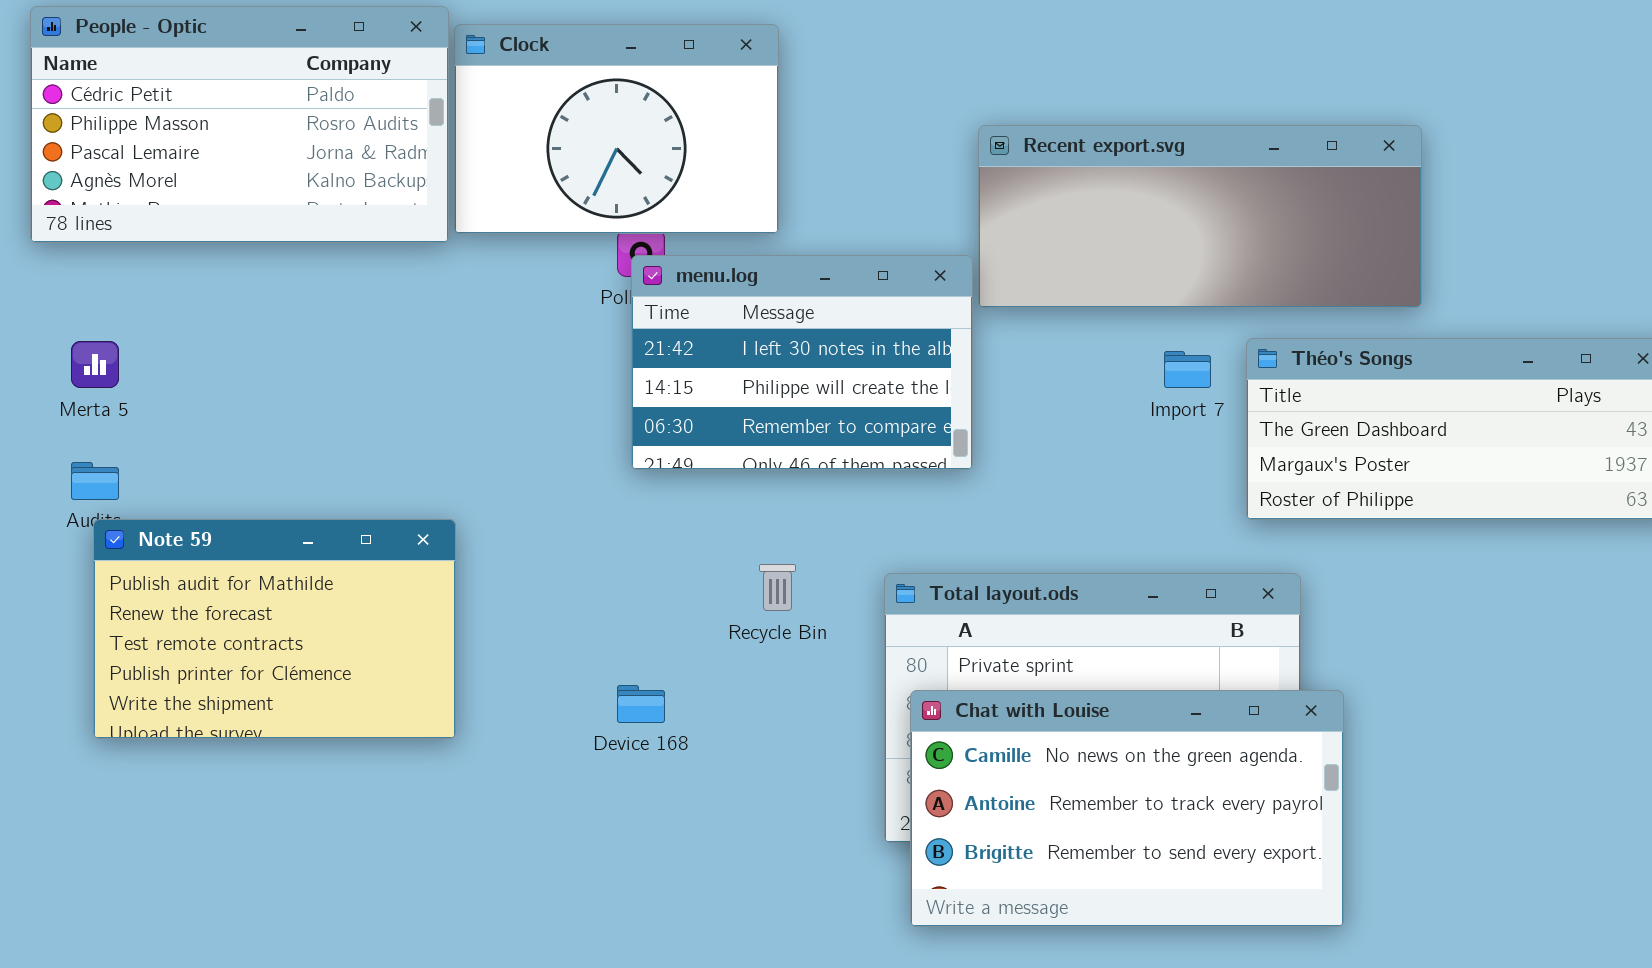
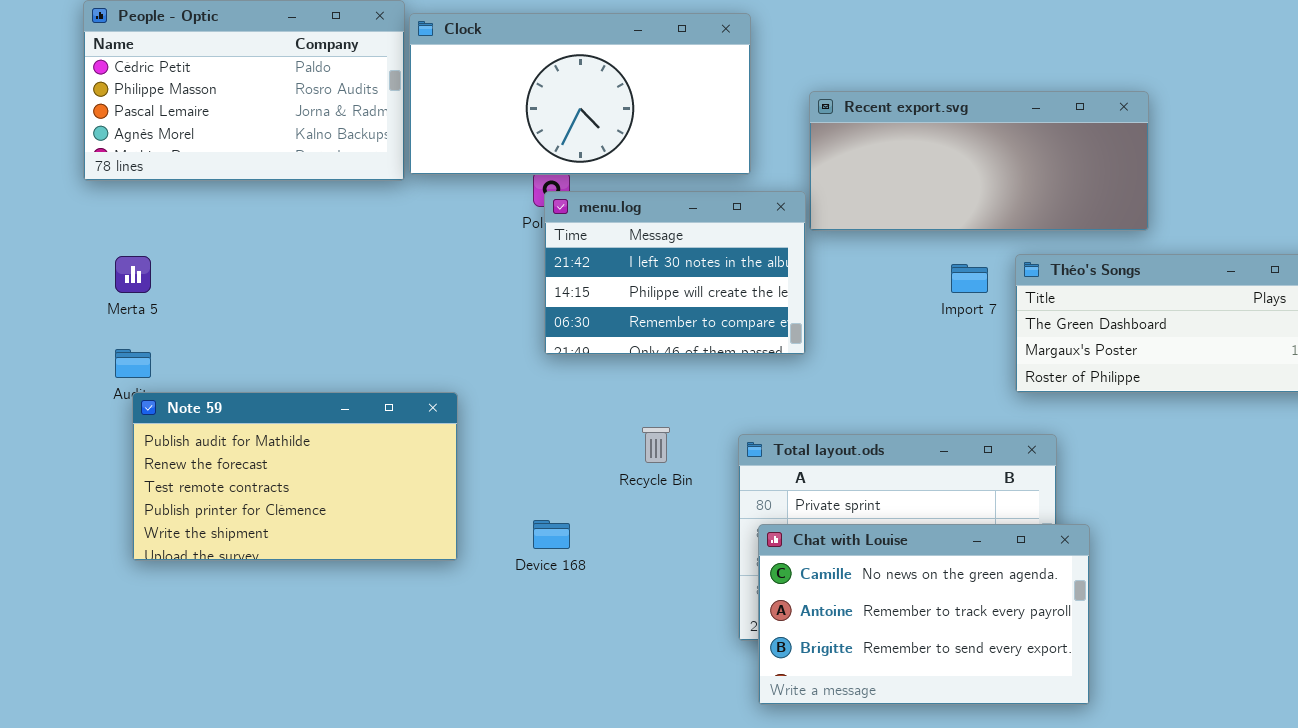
Clock: [454,24,779,234] -> [409,13,751,175], resized
Note 59: [93,519,456,739] -> [132,392,458,561], resized

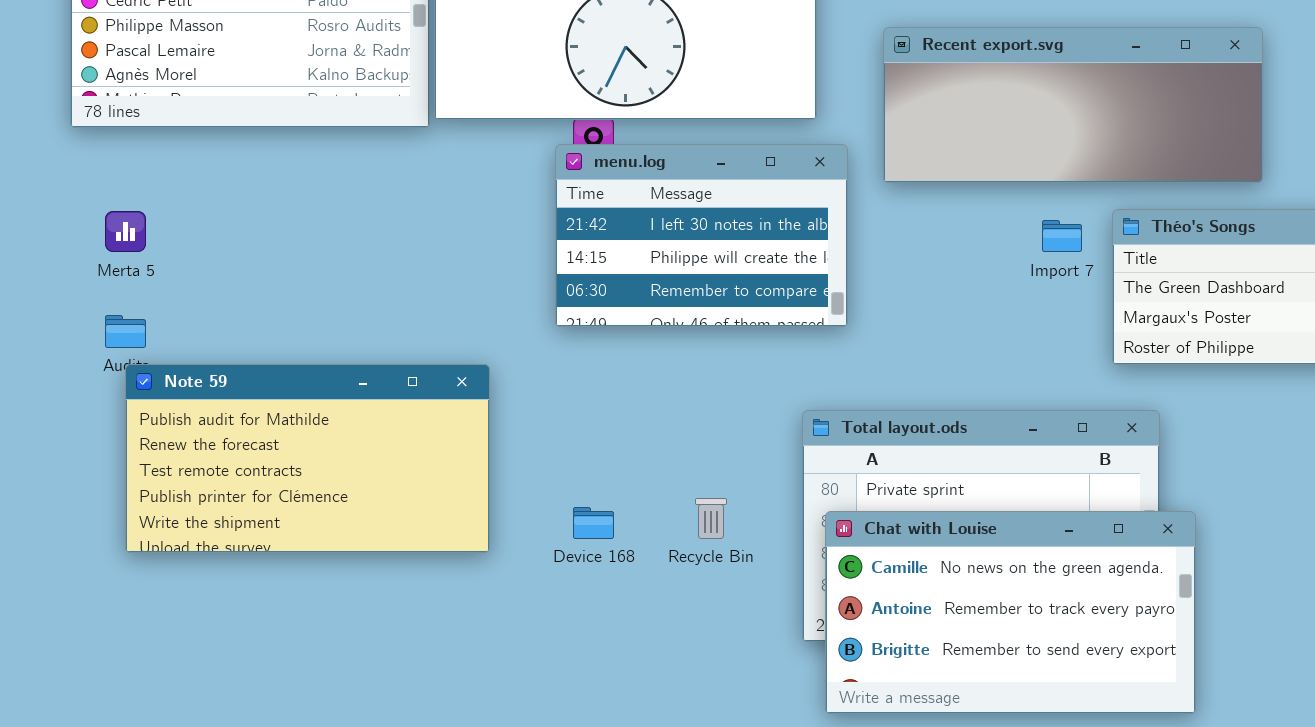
menu.log: [544,191,806,355] -> [555,144,848,327], moved
Recycle Bin: [642,427,670,463] -> [695,498,727,539], moved

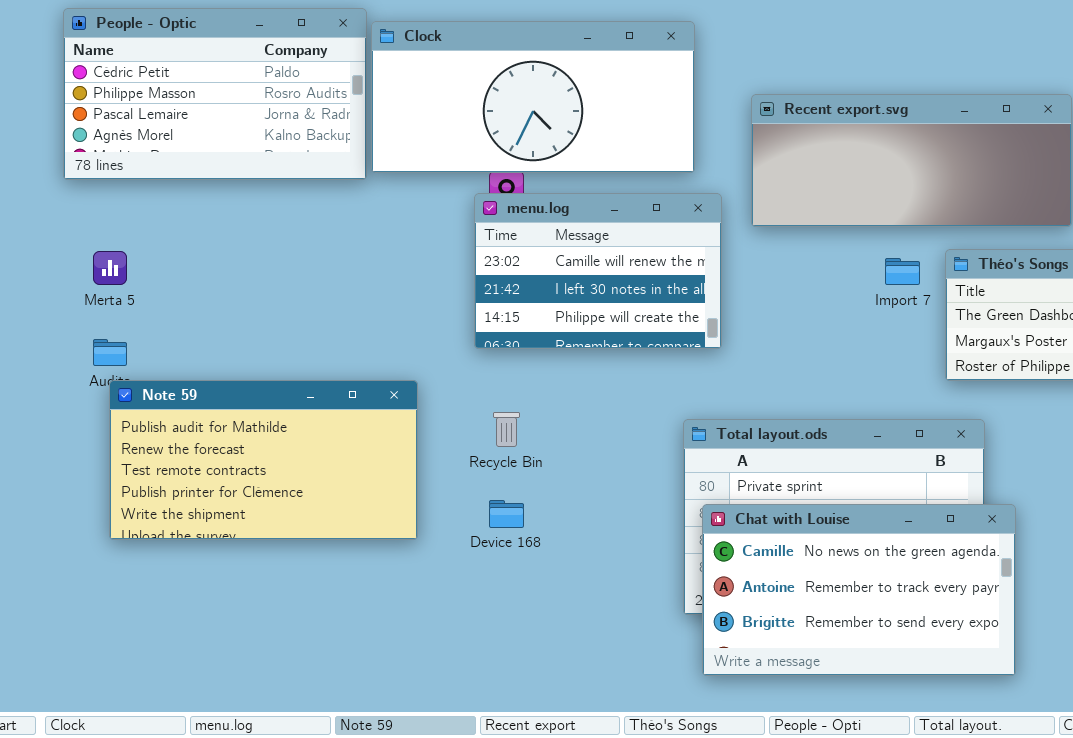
menu.log: [555,144,848,327] -> [474,193,722,349], scrolled up 1 row
Recycle Bin: [695,498,727,539] -> [493,412,520,447], moved

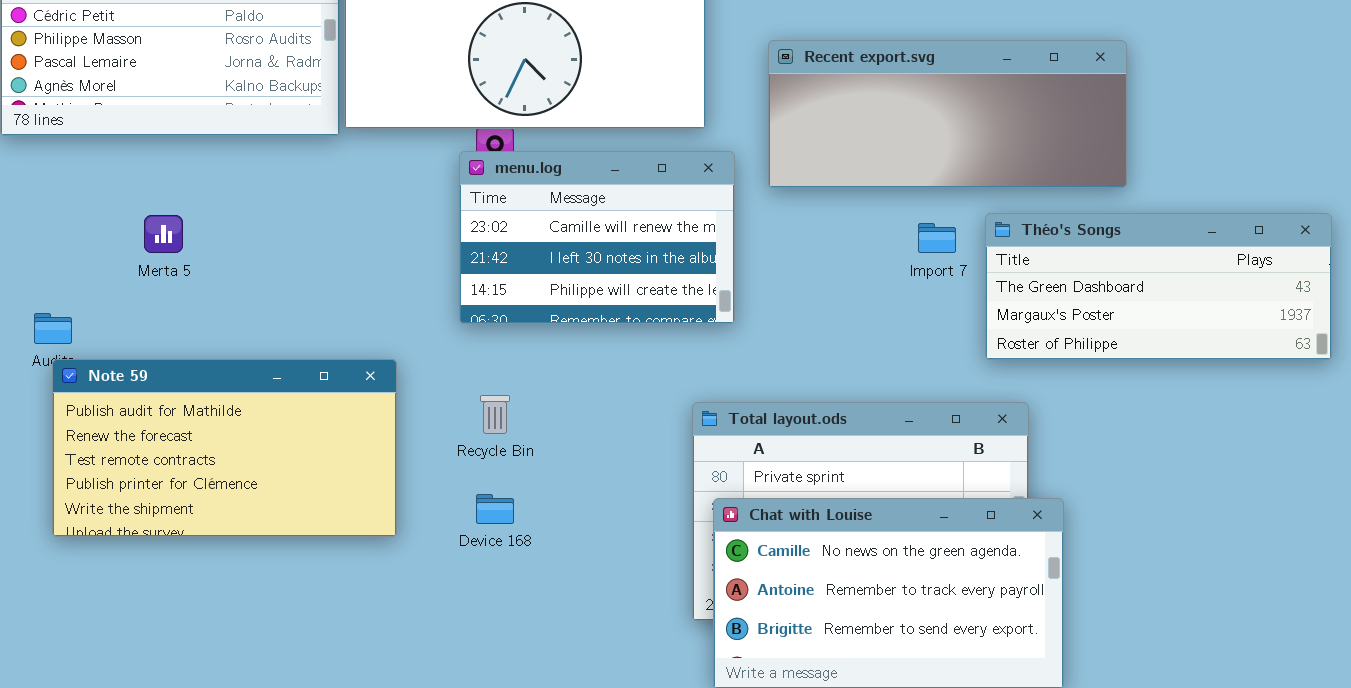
Merta 5: [93,251,127,285] -> [144,215,183,253], moved

